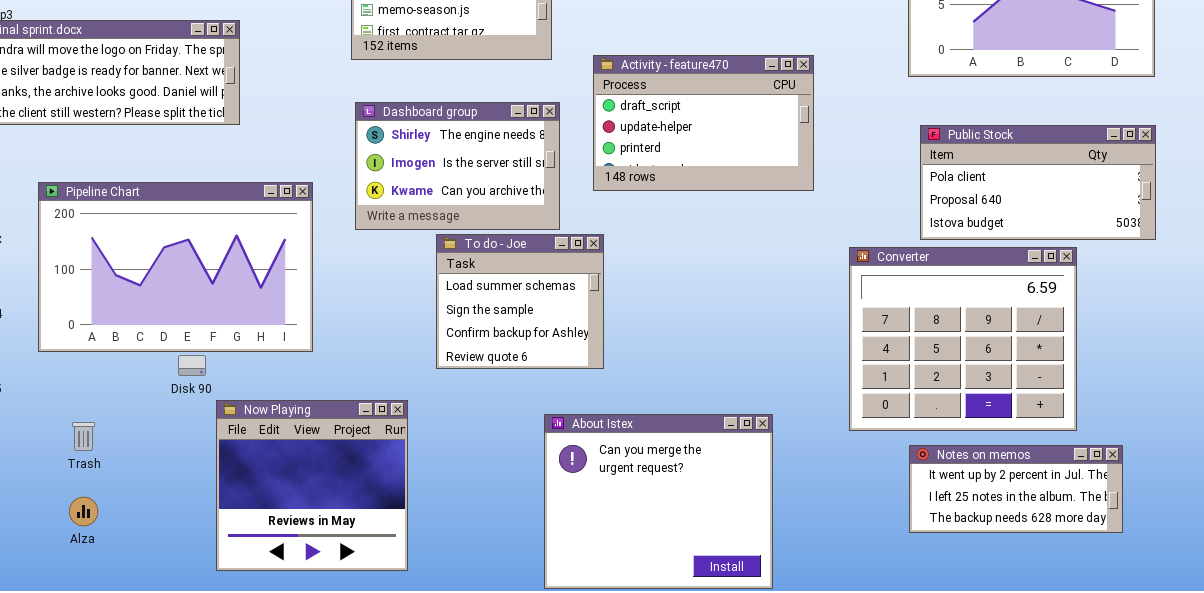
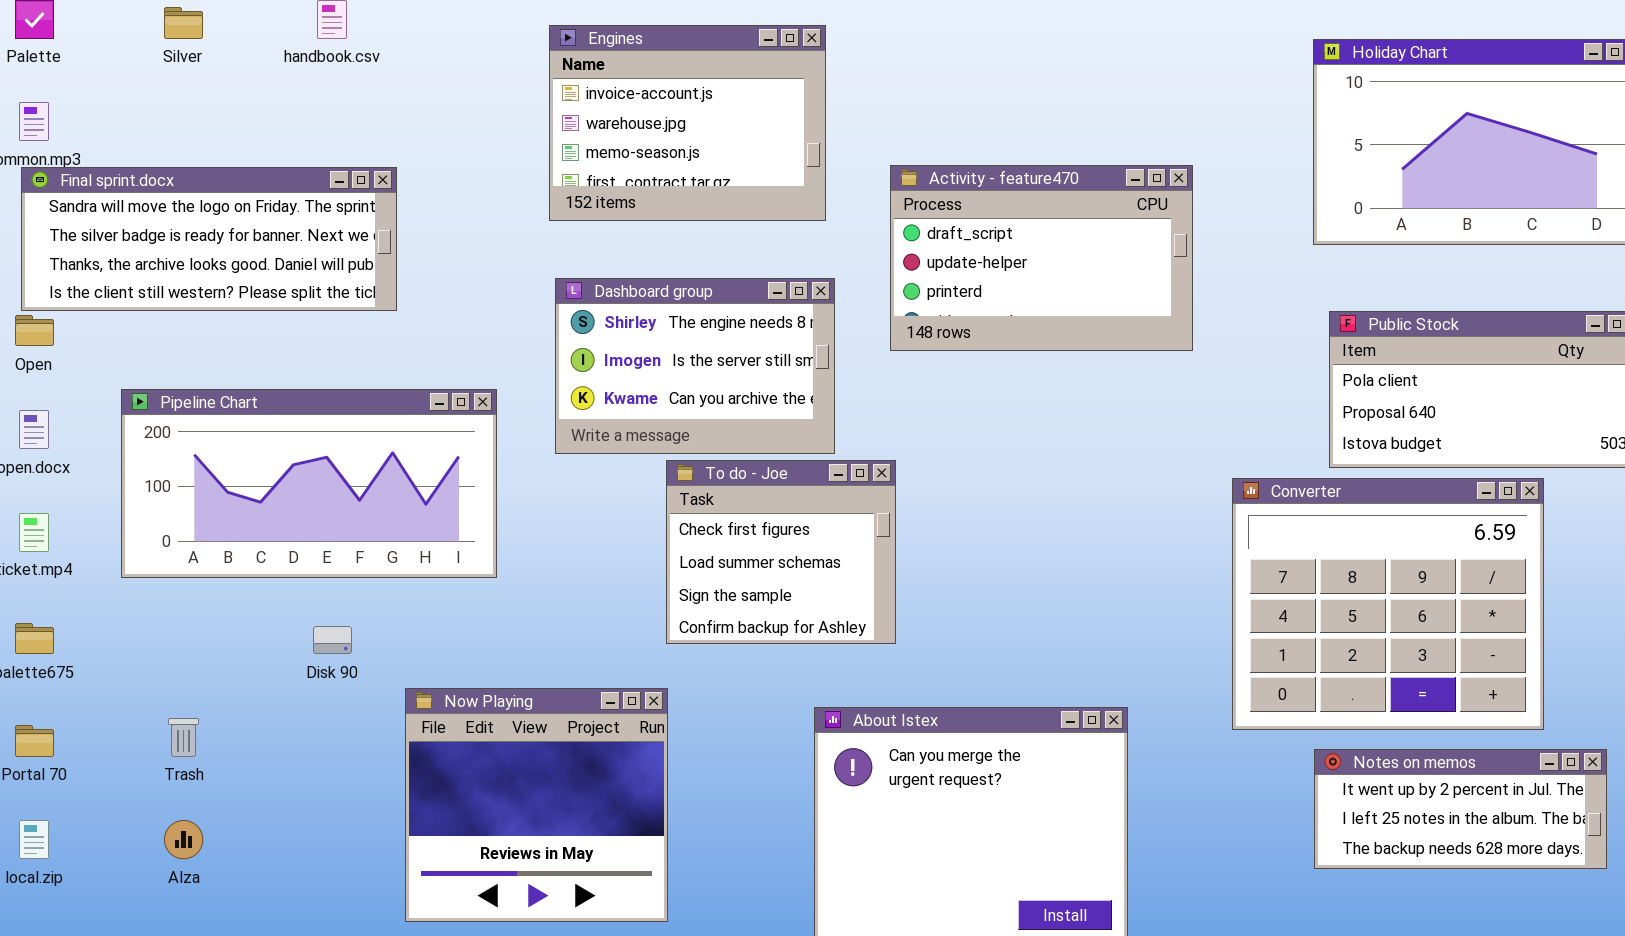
Activity - feature470: [593,55,814,191] -> [890,165,1193,351], moved
Pipeline Chart: [38,182,313,352] -> [121,389,497,578], resized
To do - Joe: [436,234,604,369] -> [666,460,896,644], scrolled up 1 row
Now Playing: [216,400,408,571] -> [405,688,668,922], moved

